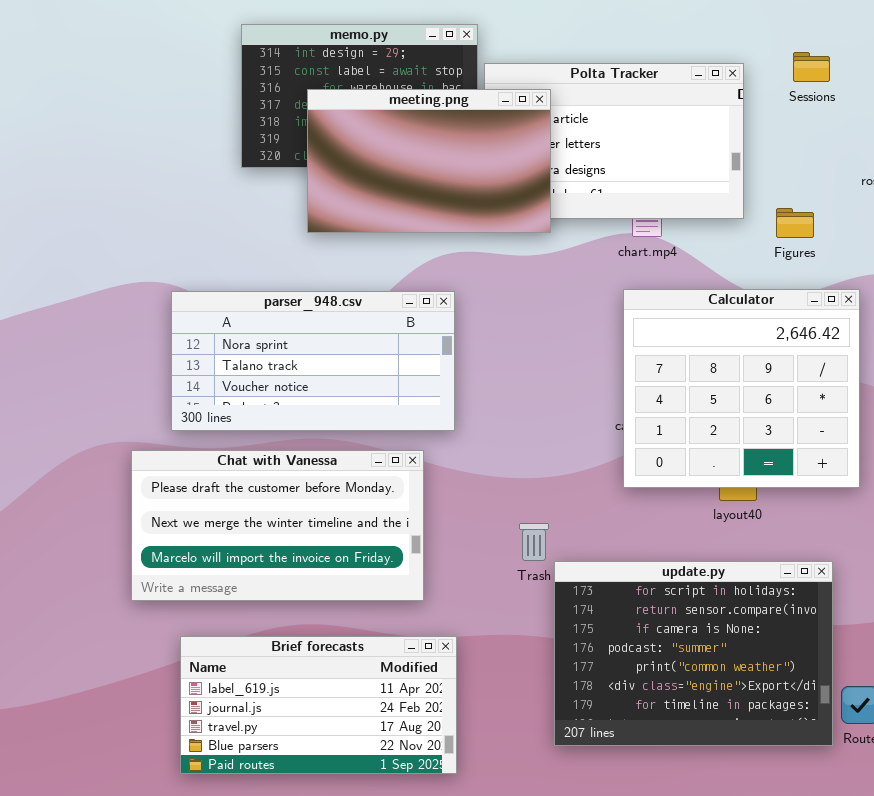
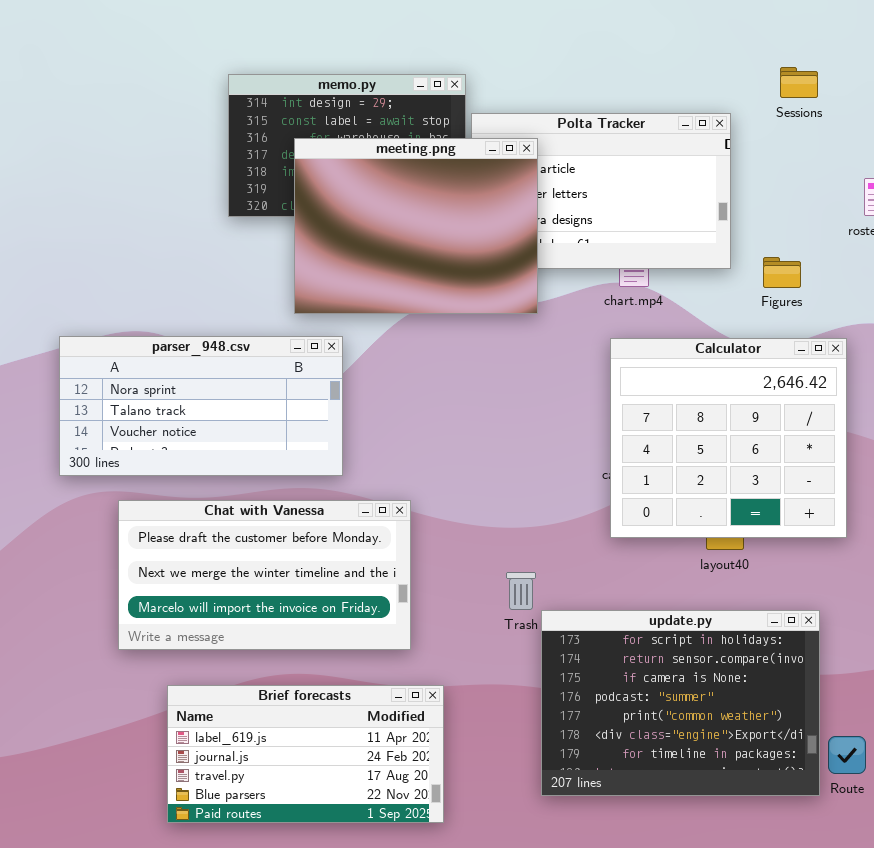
Sessions: [793,52,830,82] -> [780,67,818,98], moved
meeting.png: [307,89,551,233] -> [294,138,538,314], resized
parser_948.csv: [171,291,455,431] -> [59,336,343,476], moved

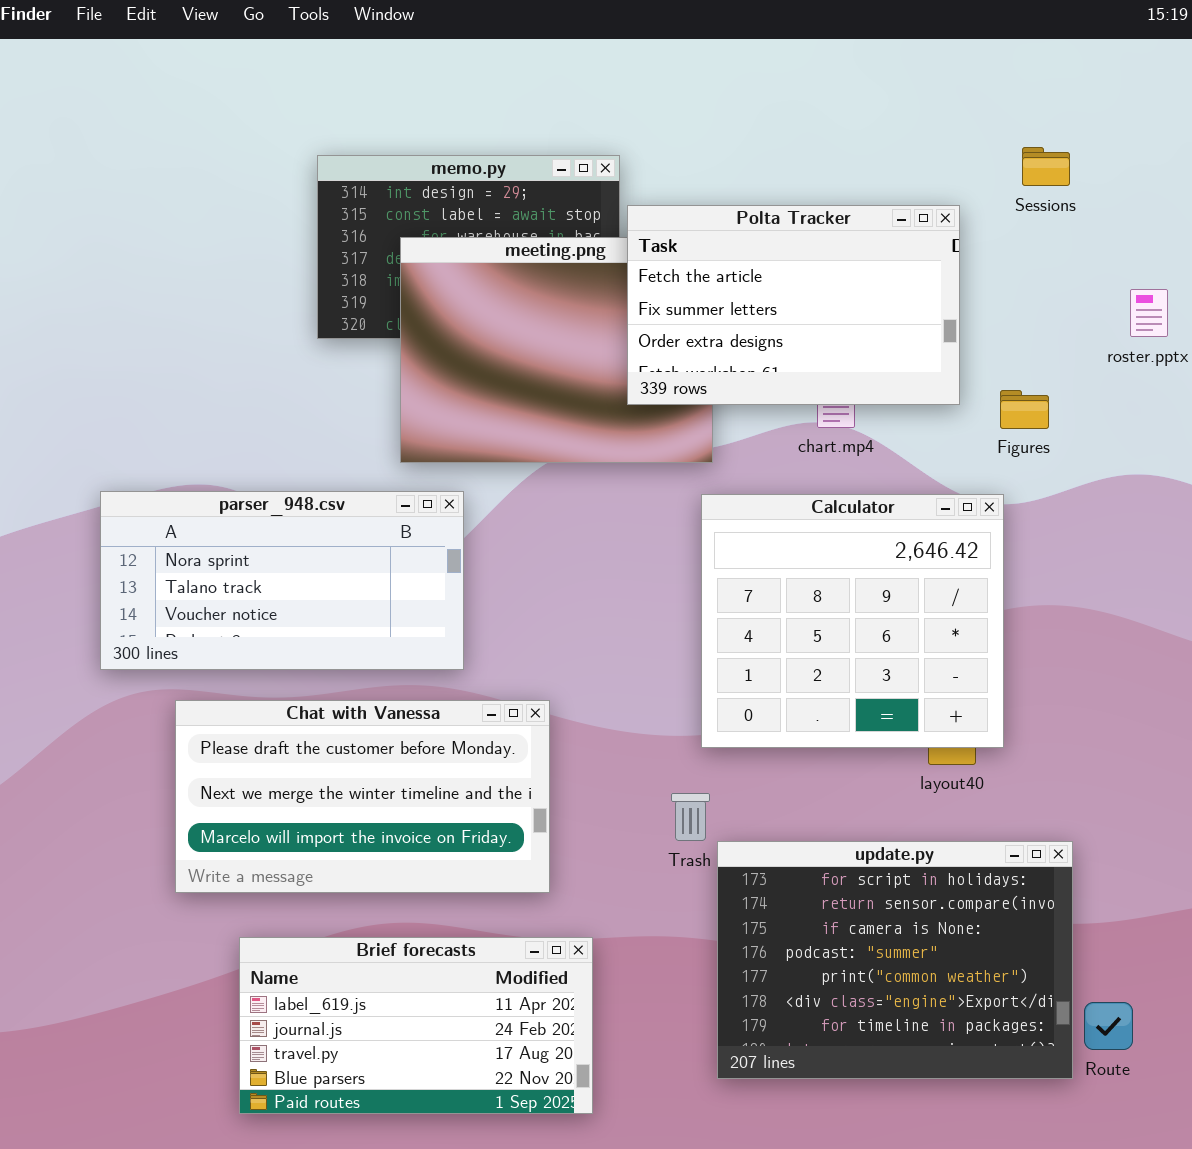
Polta Tracker: [471,113,731,269] -> [627,205,960,405], raised
Calculator: [610,338,847,538] -> [701,494,1004,748], moved

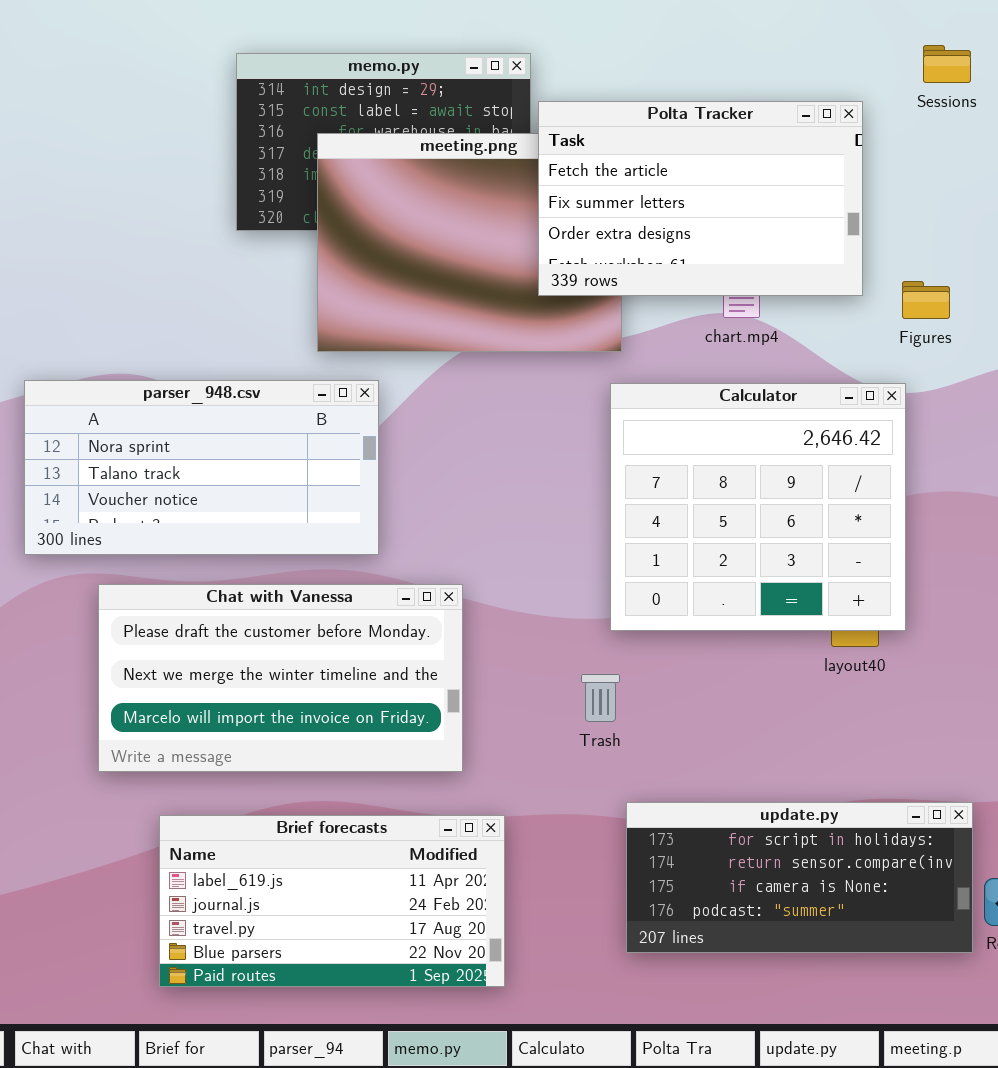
update.py: [717,841,1073,1079] -> [626,802,973,953], resized

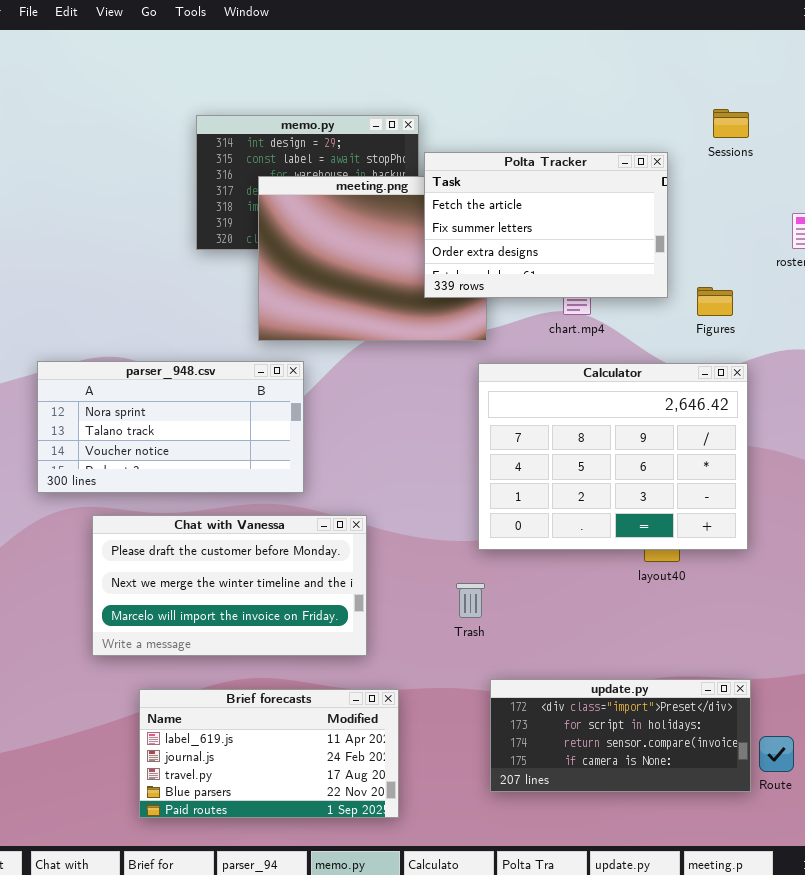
Calculator: [610,383,906,631] -> [478,363,748,550], resized
update.py: [626,802,973,953] -> [490,679,751,792], scrolled up 1 row

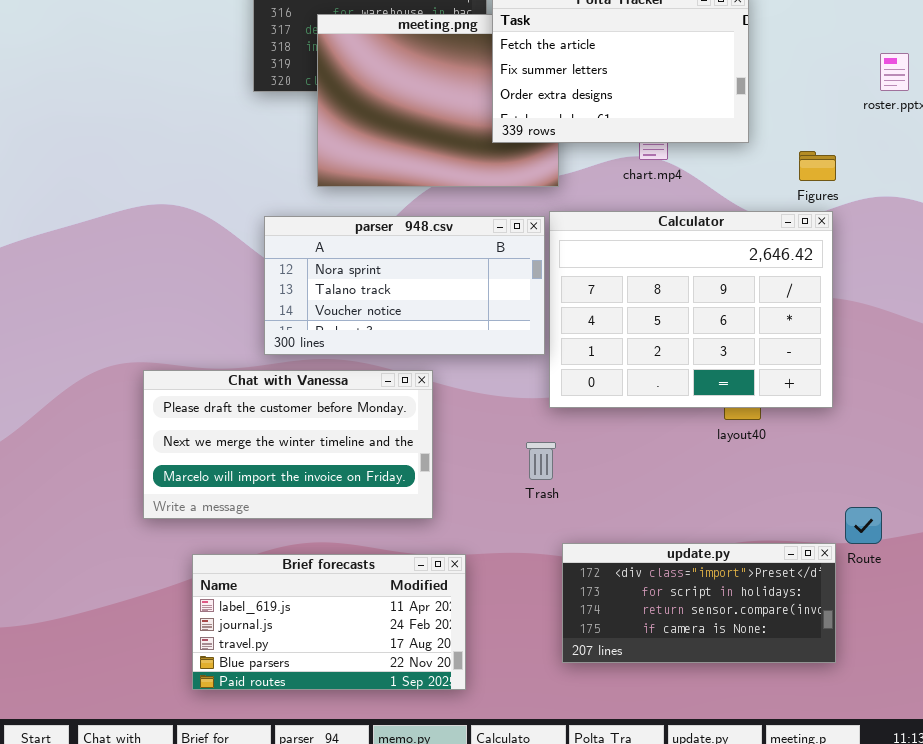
Figures: [697,287,733,316] -> [799,151,836,181], moved
parser_948.csv: [37,361,304,493] -> [264,216,545,355], moved
Route: [759,736,794,772] -> [845,507,882,544], moved

